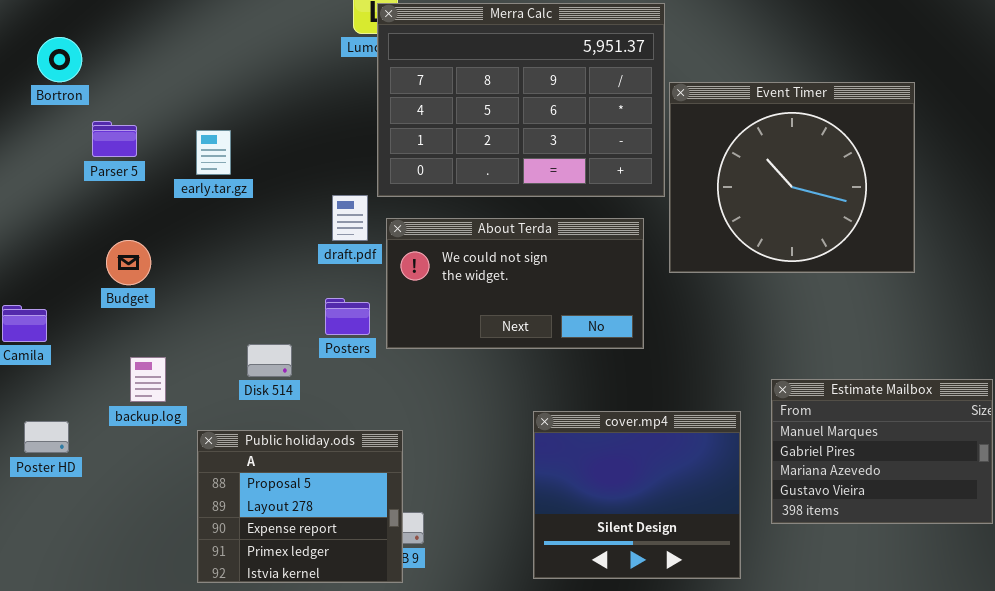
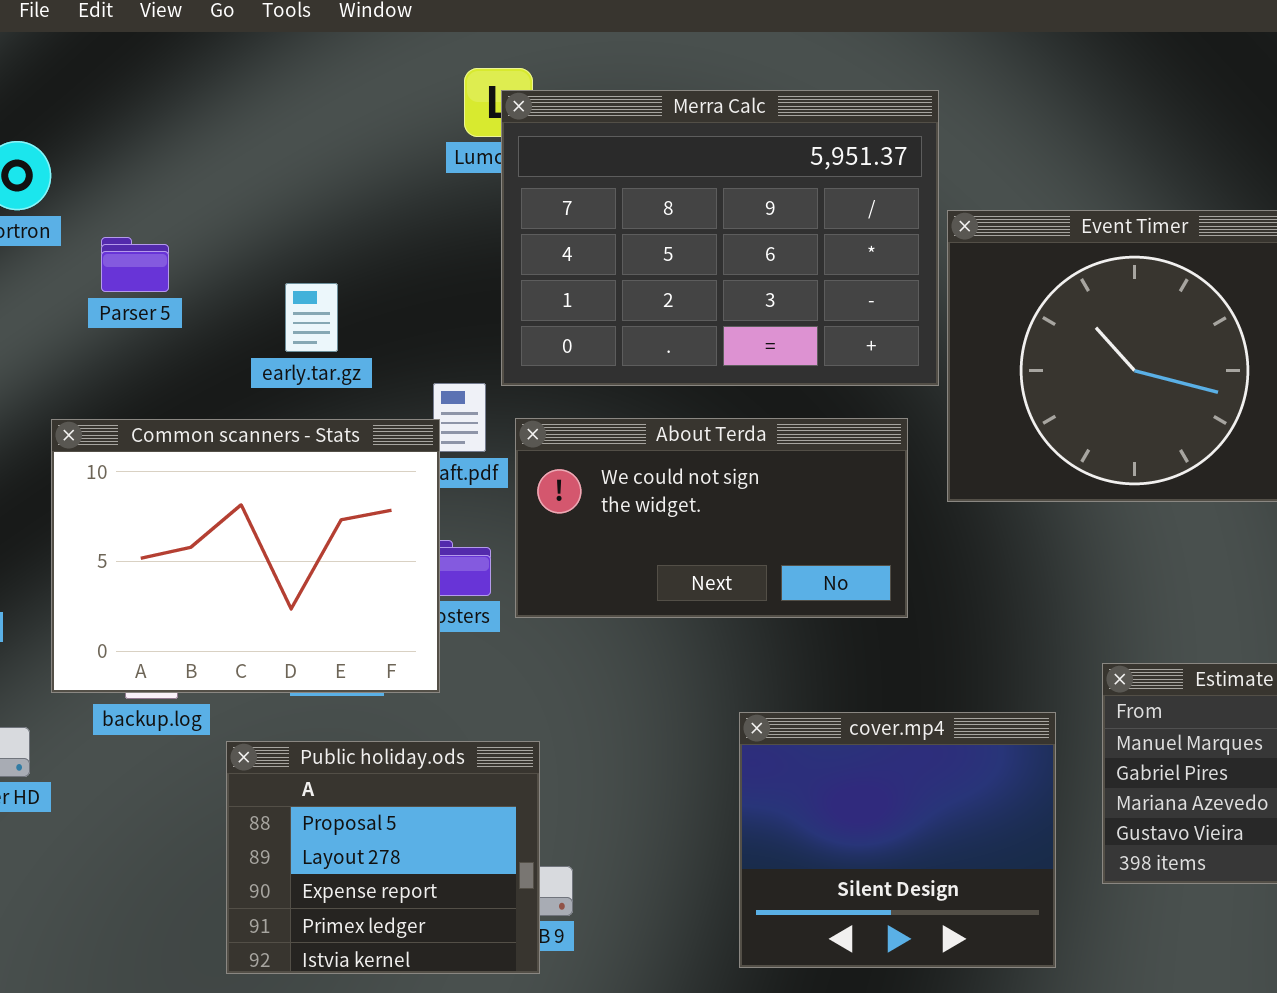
Parser 5: [92,121,137,157] -> [101,237,169,292], moved
early.tar.gz: [196,130,231,175] -> [285,283,338,352], moved
Common scanners - Stats: none -> [51,419,440,693], opened

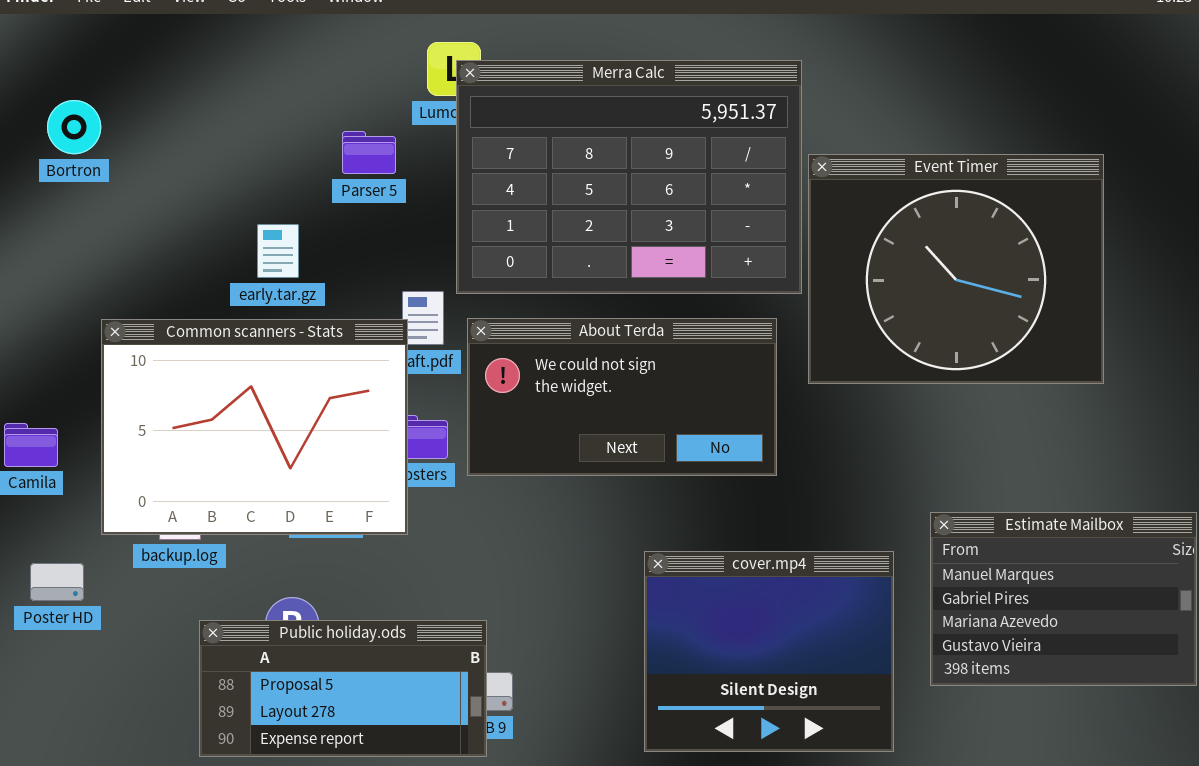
Parser 5: [101,237,169,292] -> [342,131,396,174], moved
early.tar.gz: [285,283,338,352] -> [257,224,299,278], moved
Public holiday.ods: [226,741,540,974] -> [199,620,487,757], resized

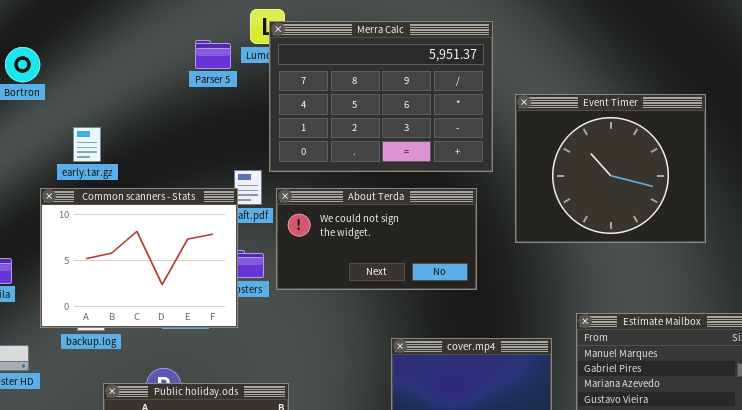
Parser 5: [342,131,396,174] -> [195,40,231,69], moved
Event Timer: [808,154,1104,384] -> [515,94,706,243], moved
early.tar.gz: [257,224,299,278] -> [73,127,101,162], moved

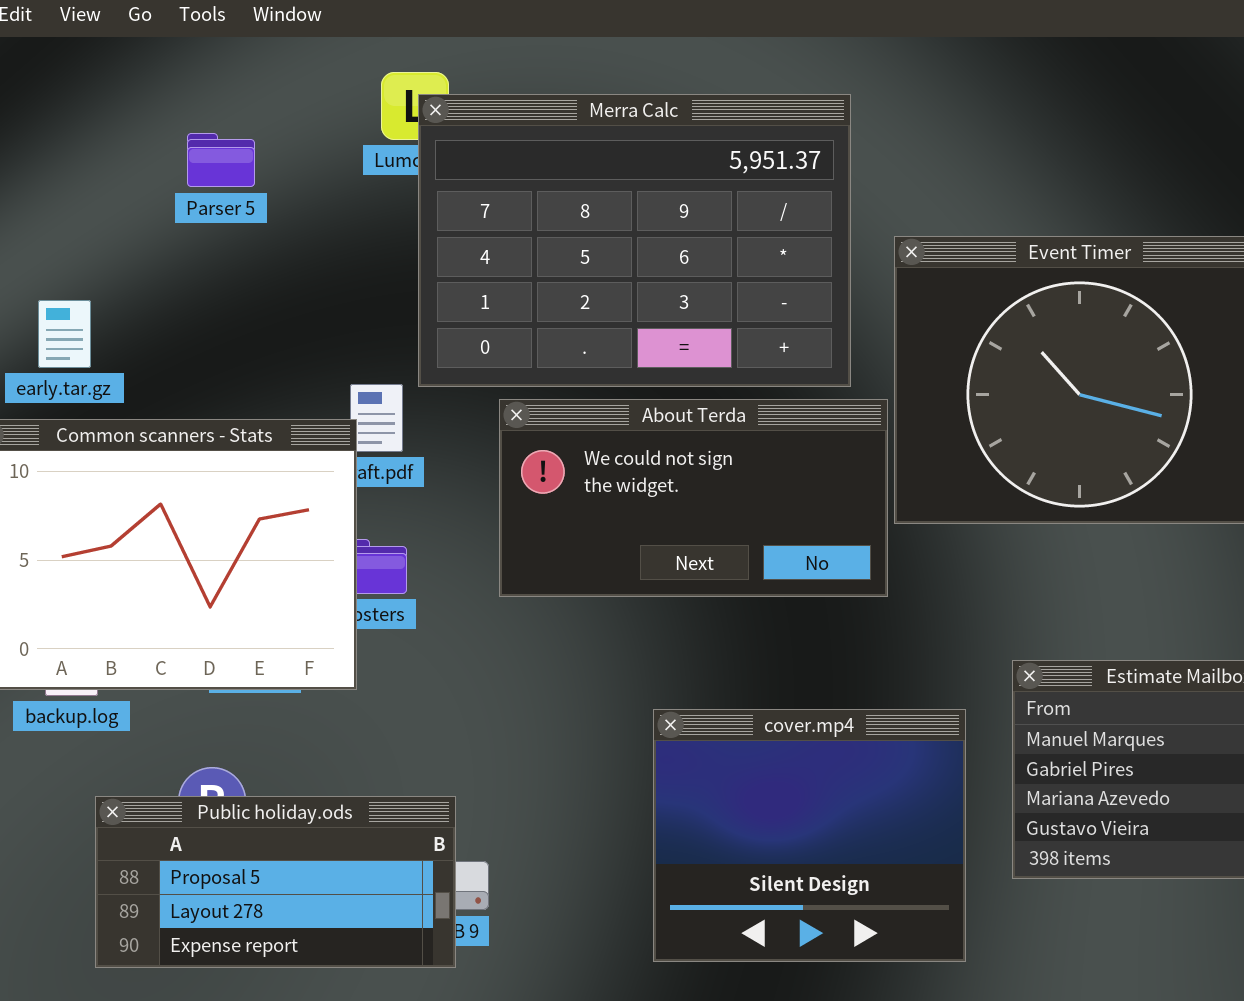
Parser 5: [195,40,231,69] -> [187,133,255,187], moved
About Terda: [276,188,477,290] -> [499,399,888,597], moved

